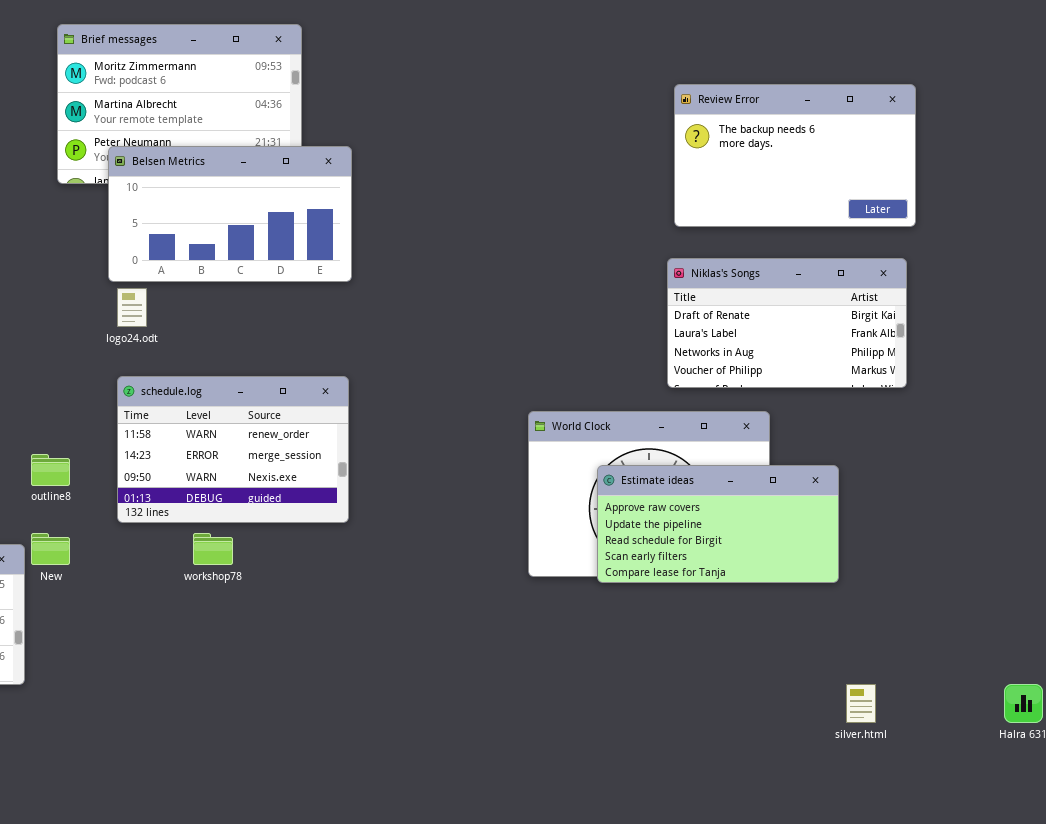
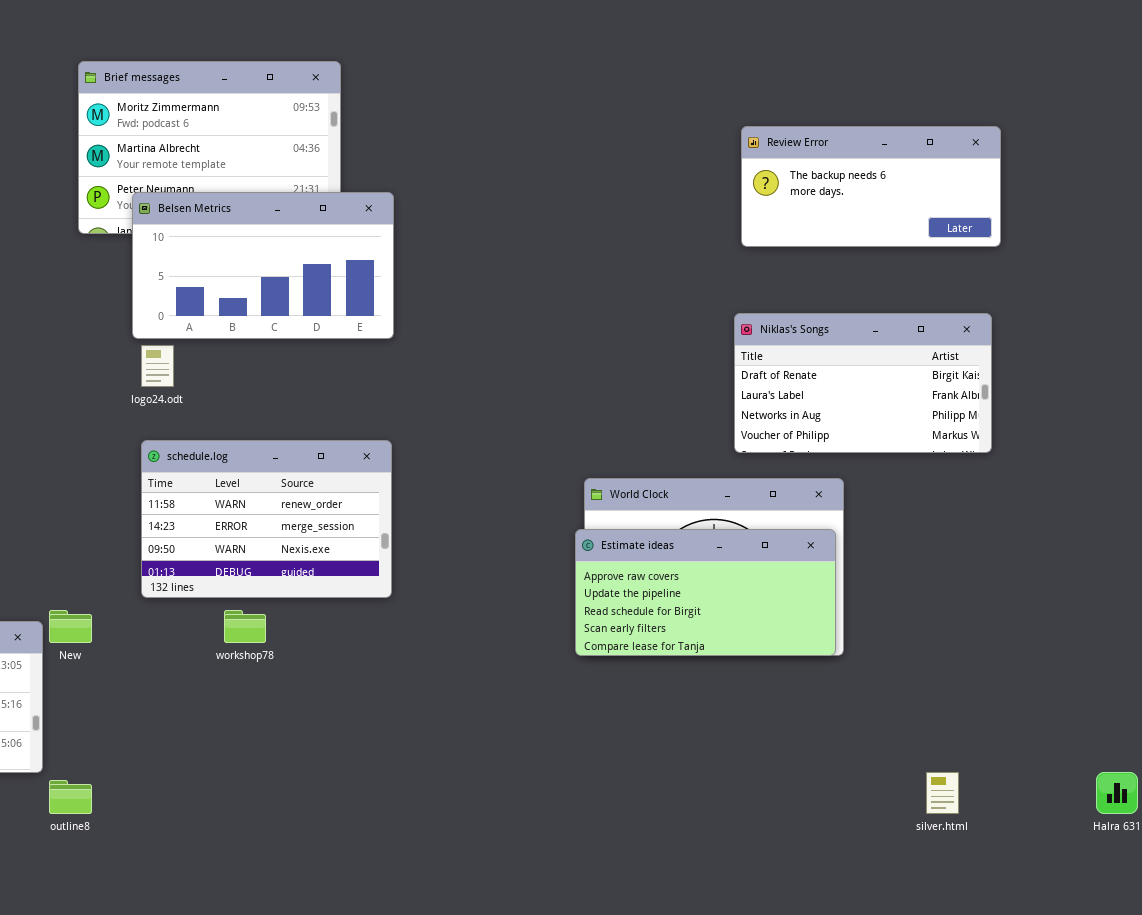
Review Error: [674,84,916,227] -> [741,126,1001,247], resized
outline8: [31,454,70,486] -> [49,780,92,814], moved
Estimate ideas: [597,465,839,583] -> [575,529,836,656], moved

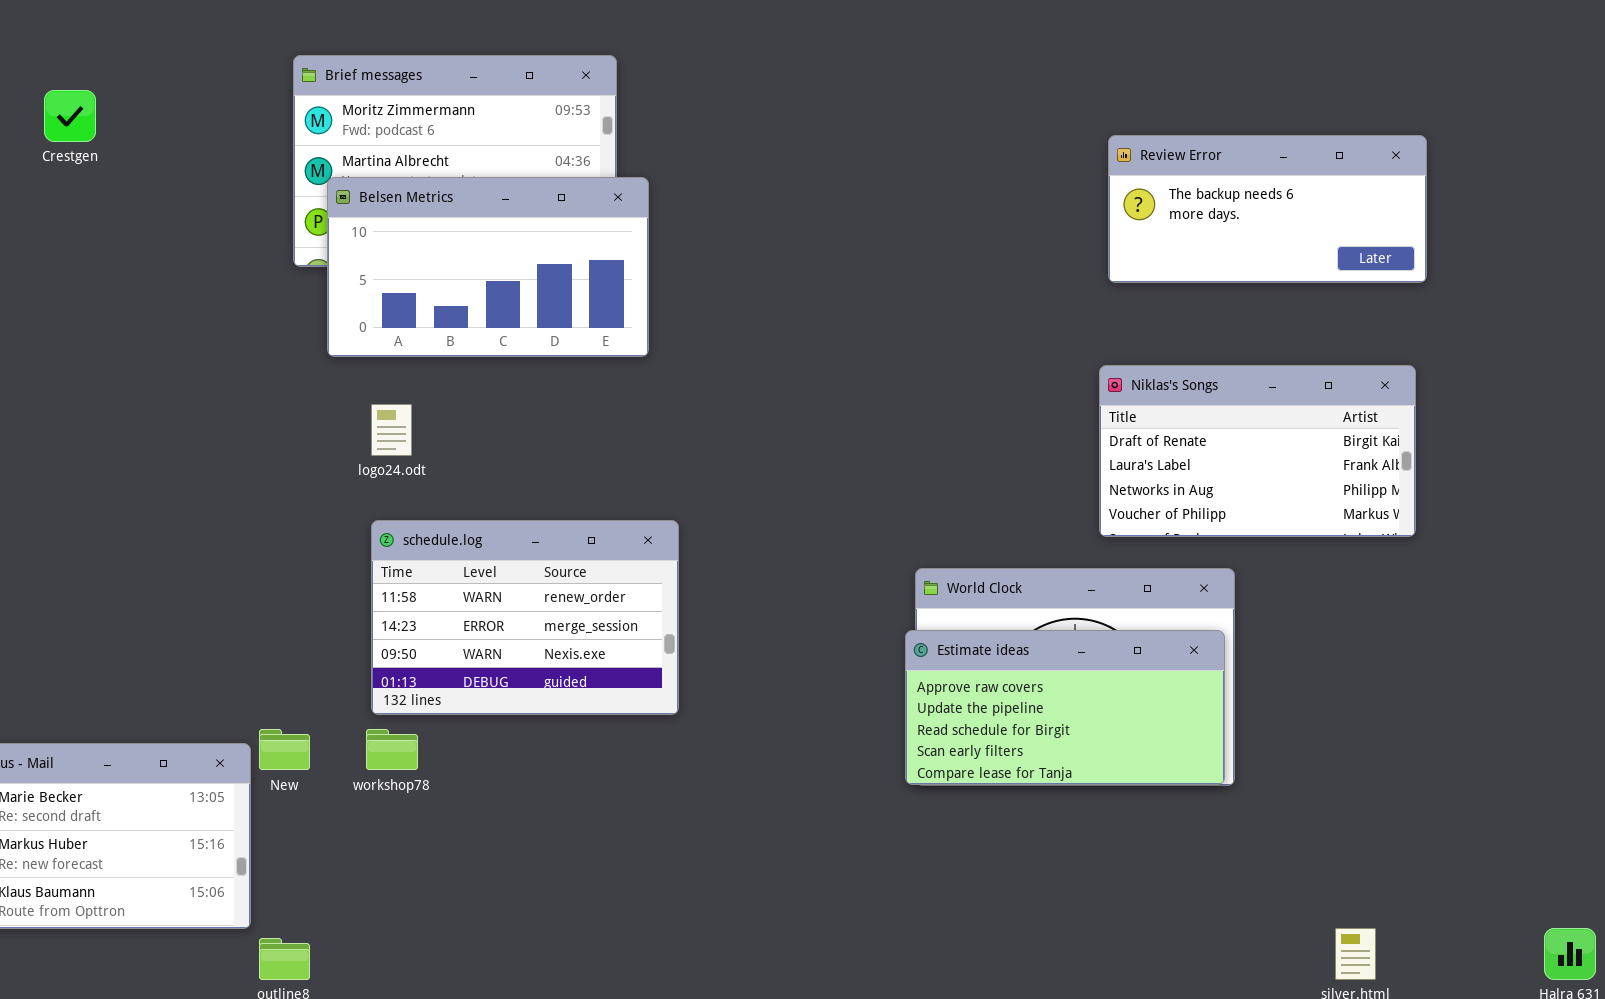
Belsen Metrics: [132,192,394,339] -> [327,177,649,357], moved
workshop78: [224,610,266,643] -> [366,729,418,770], moved

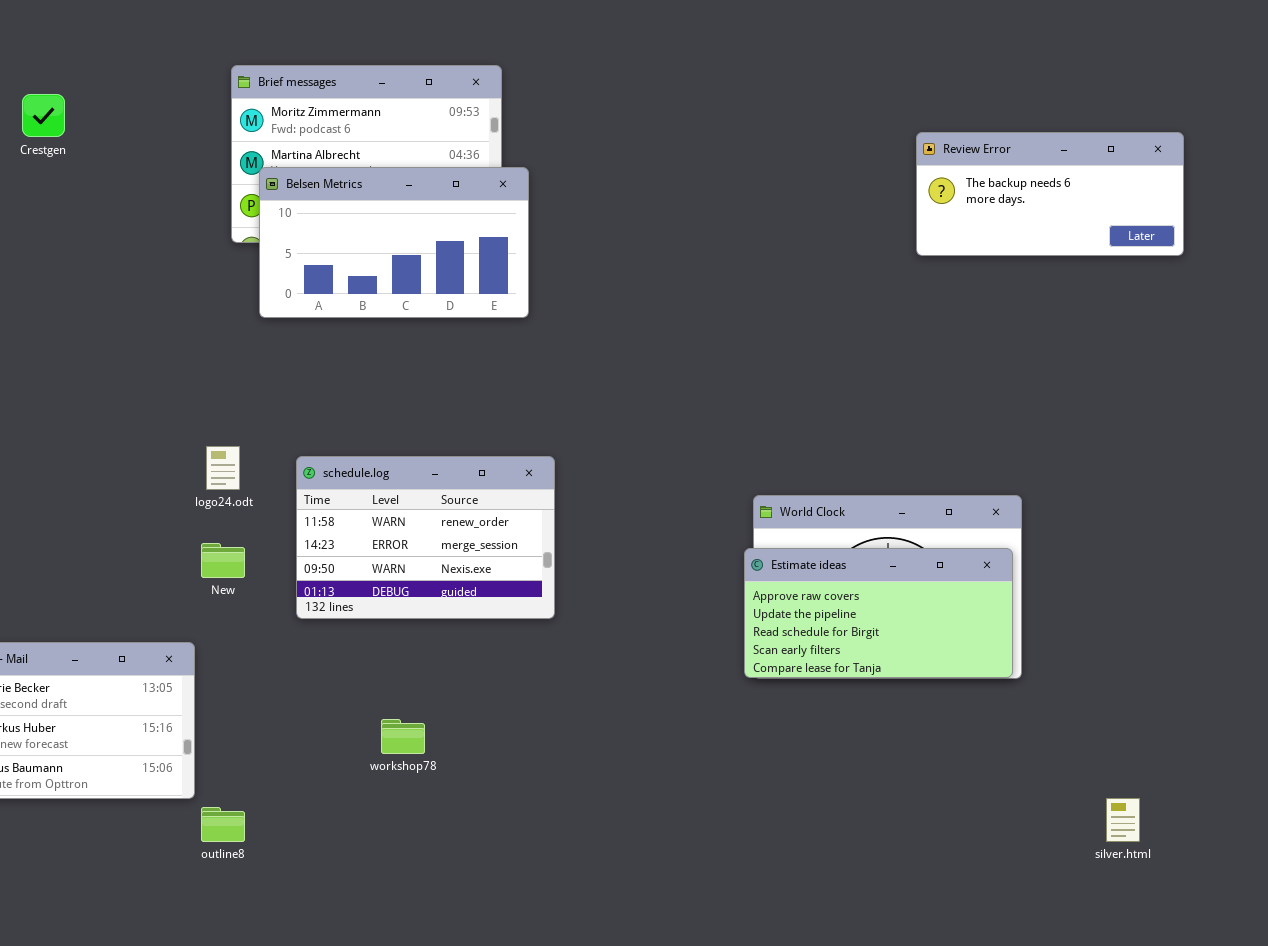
Niklas's Songs: [1099,365,1416,537] -> none, closed
logo24.odt: [371,404,412,456] -> [206,446,240,490], moved
New: [259,729,310,770] -> [201,543,245,578], moved
workshop78: [366,729,418,770] -> [381,719,425,754], moved

